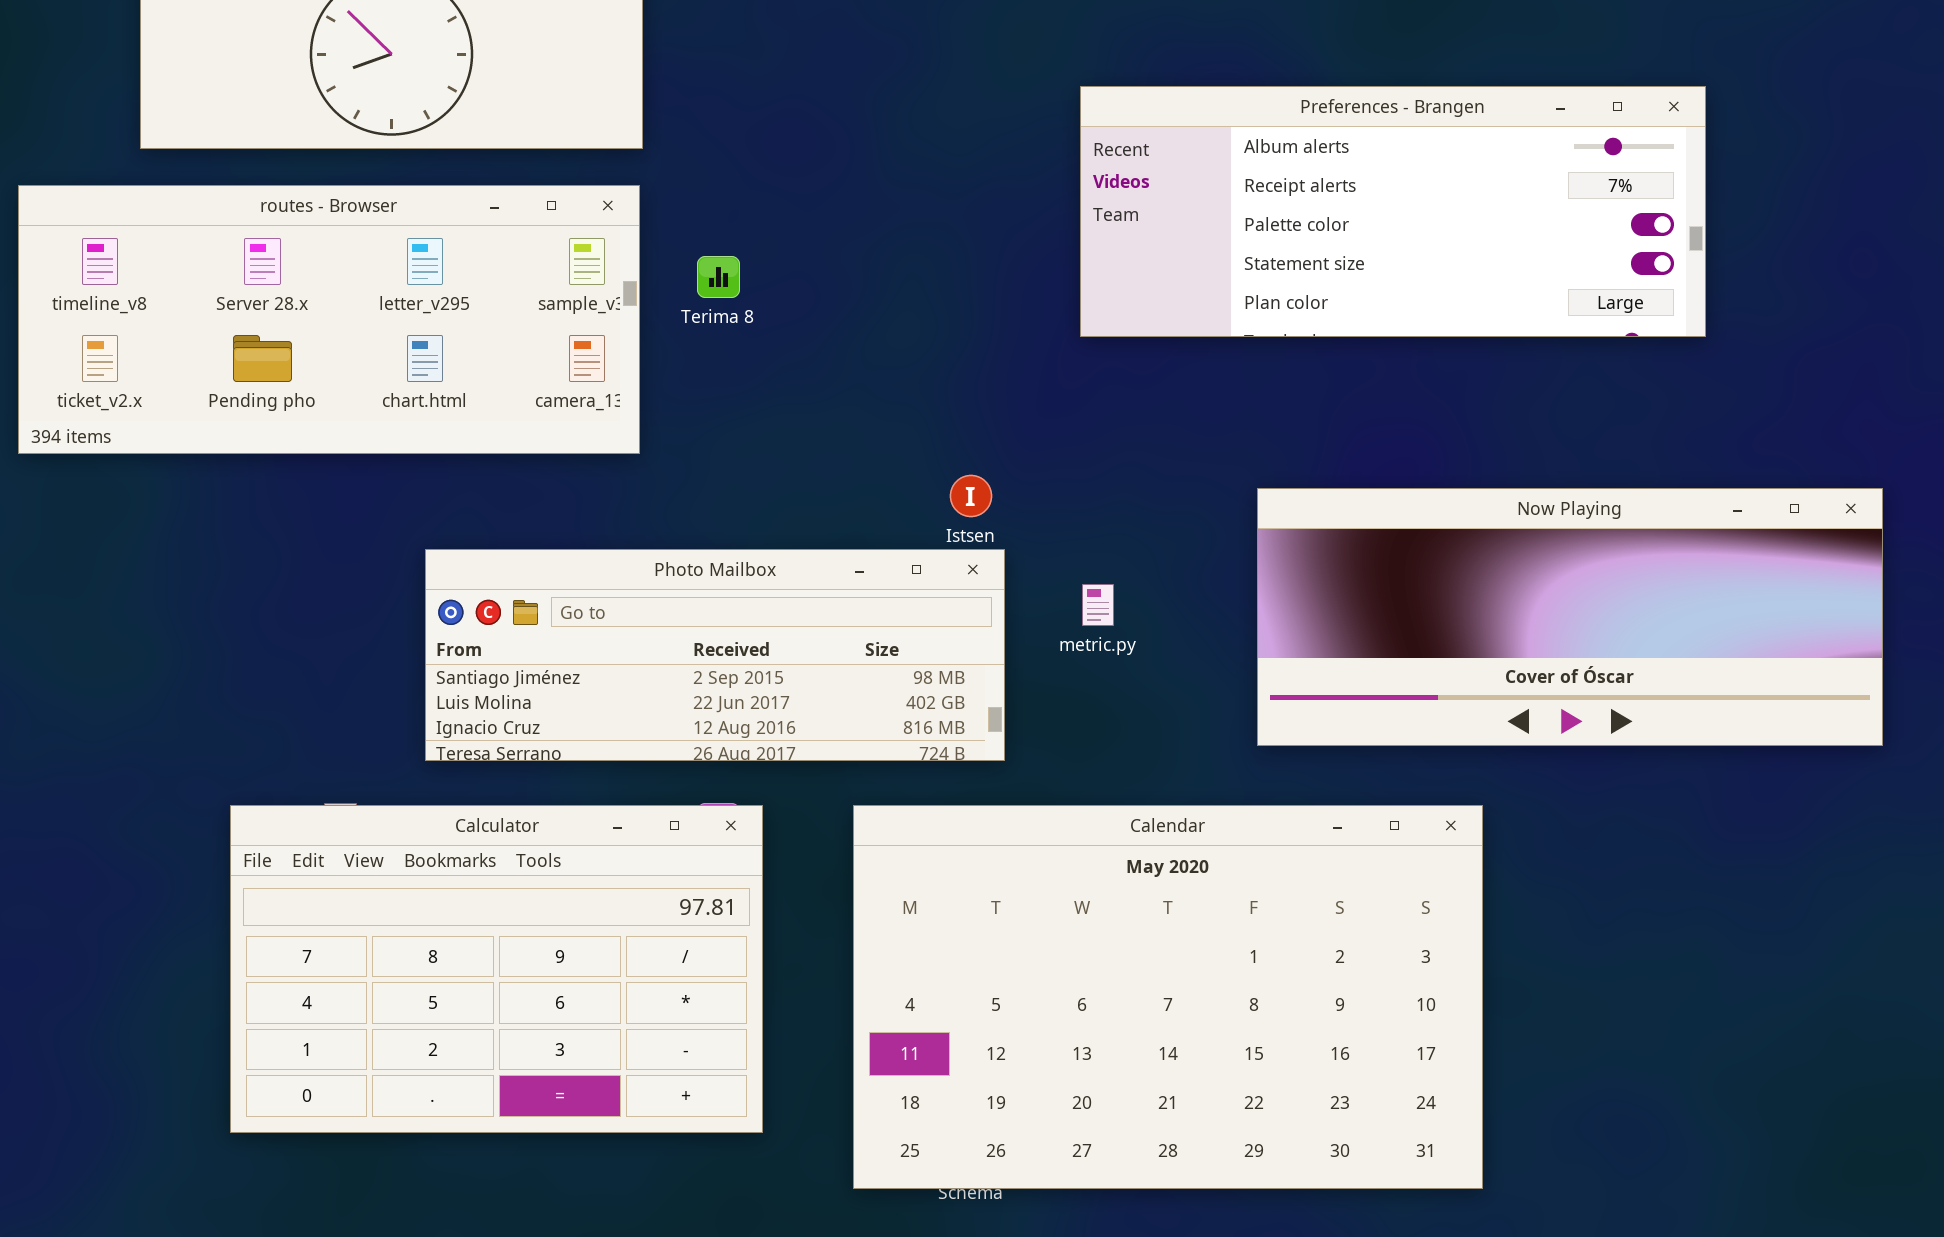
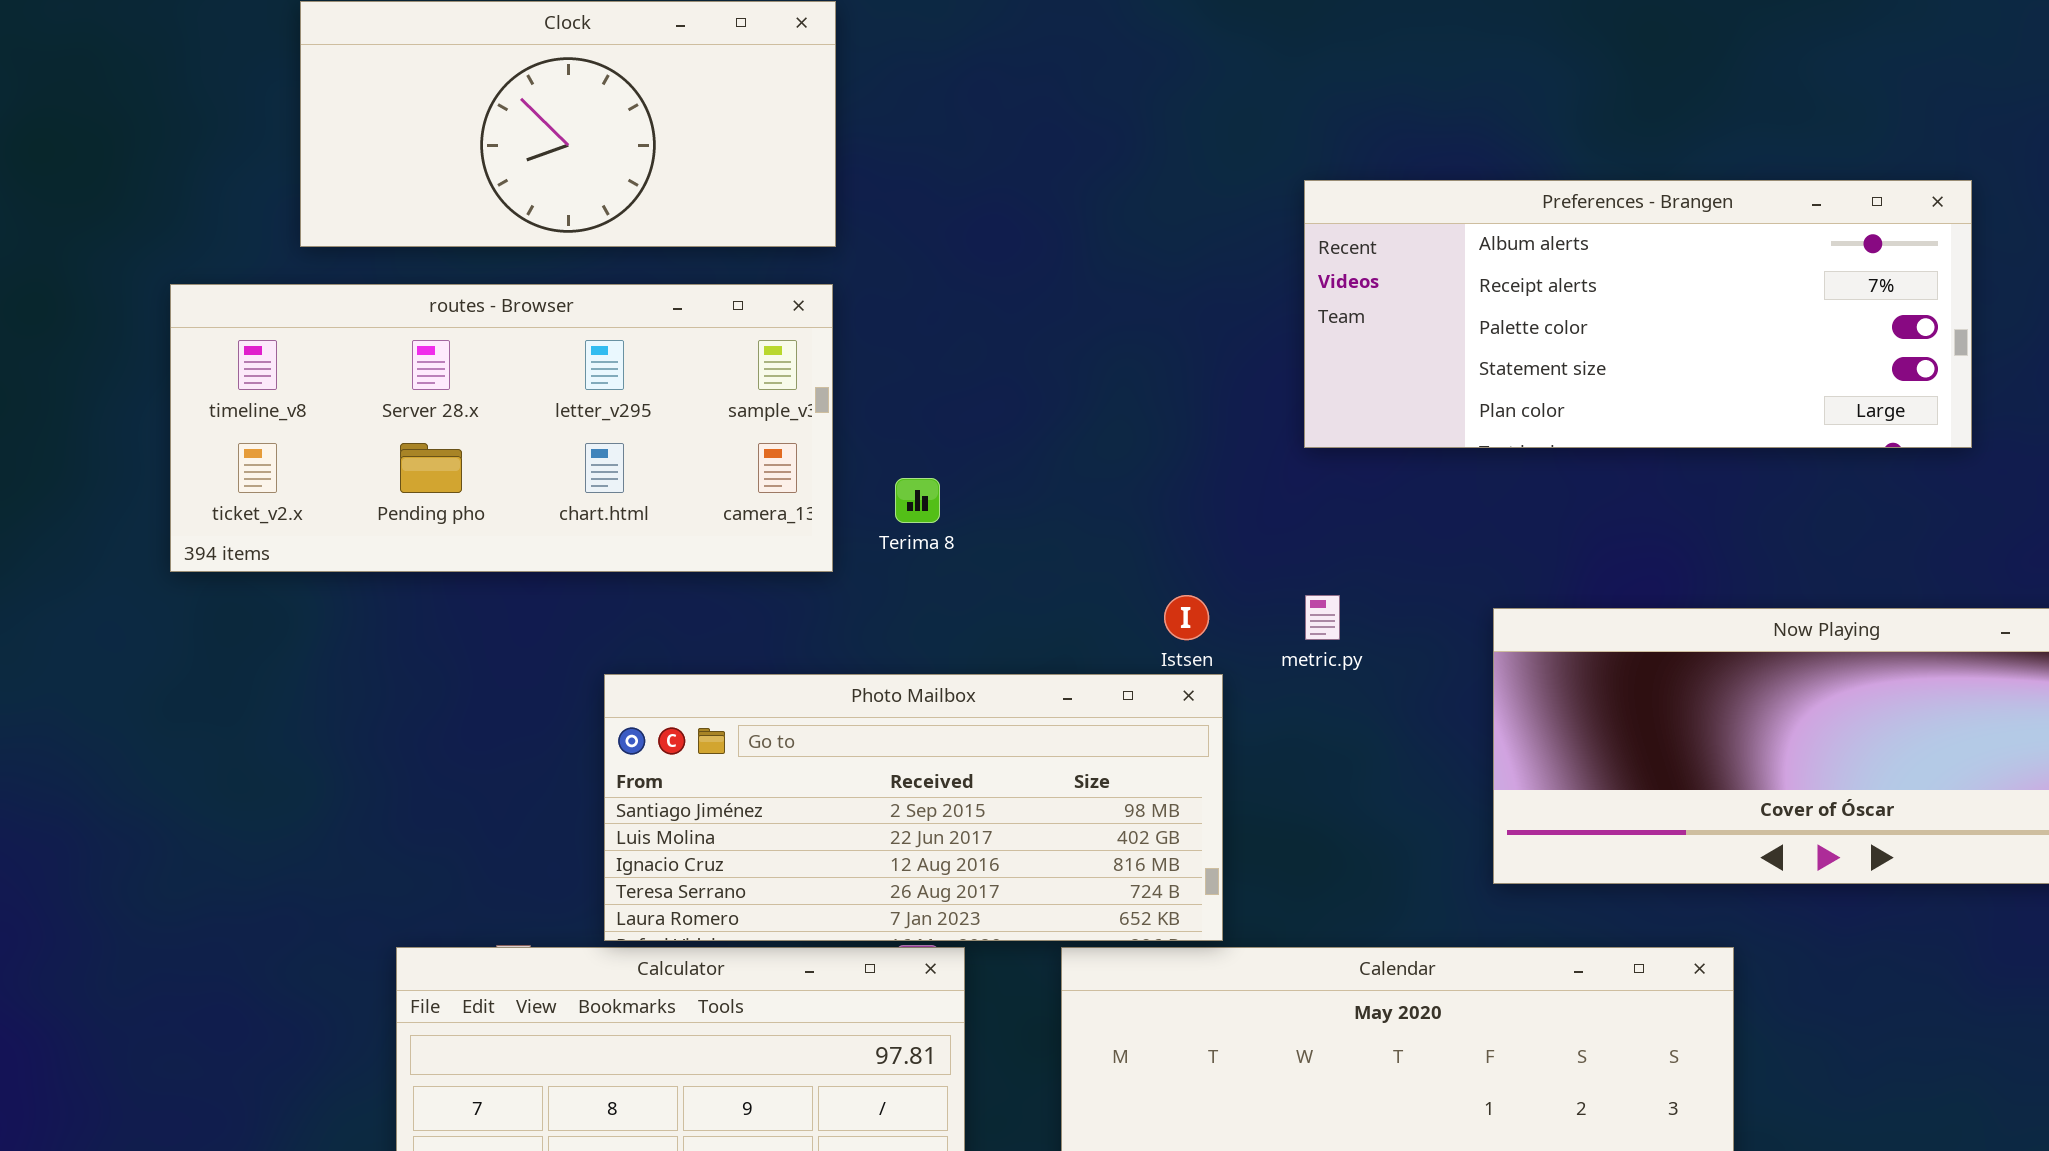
Terima 8: [697,256,740,298] -> [895,478,940,523], moved
Photo Mailbox: [425,549,1005,761] -> [604,674,1223,941], resized
metric.py: [1082,584,1114,626] -> [1305,595,1340,640], moved

